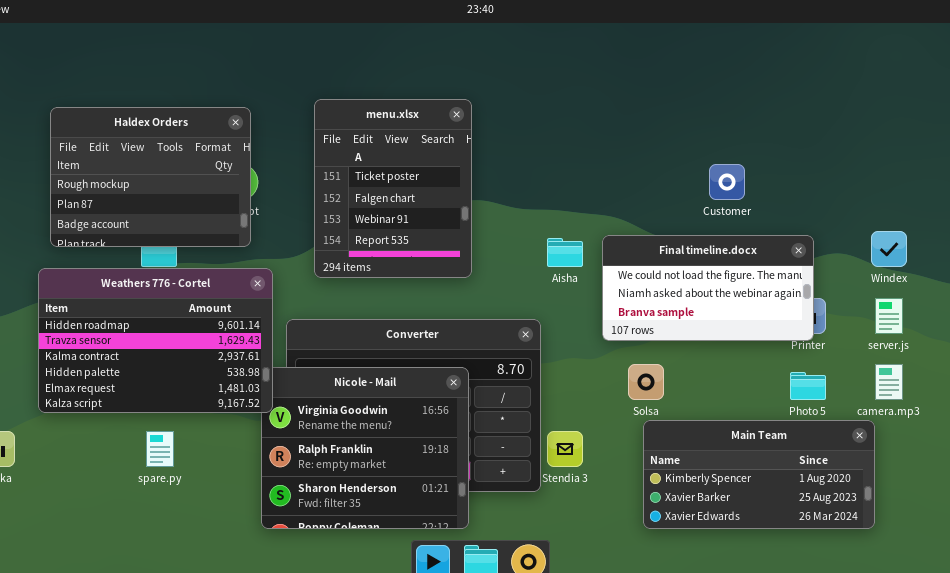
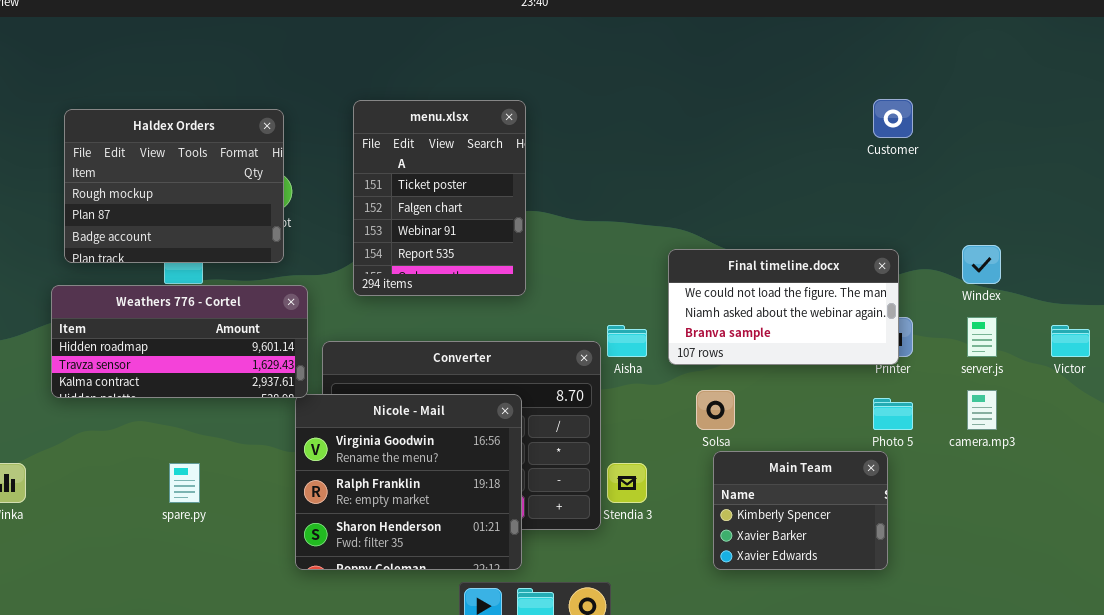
Customer: [709,164,745,200] -> [873,99,913,138], moved
Aisha: [547,238,583,267] -> [607,325,647,357], moved
Weathers 776 - Cortel: [38,268,273,413] -> [51,285,308,398], resized
Main Team: [643,420,875,529] -> [713,451,888,570], resized

